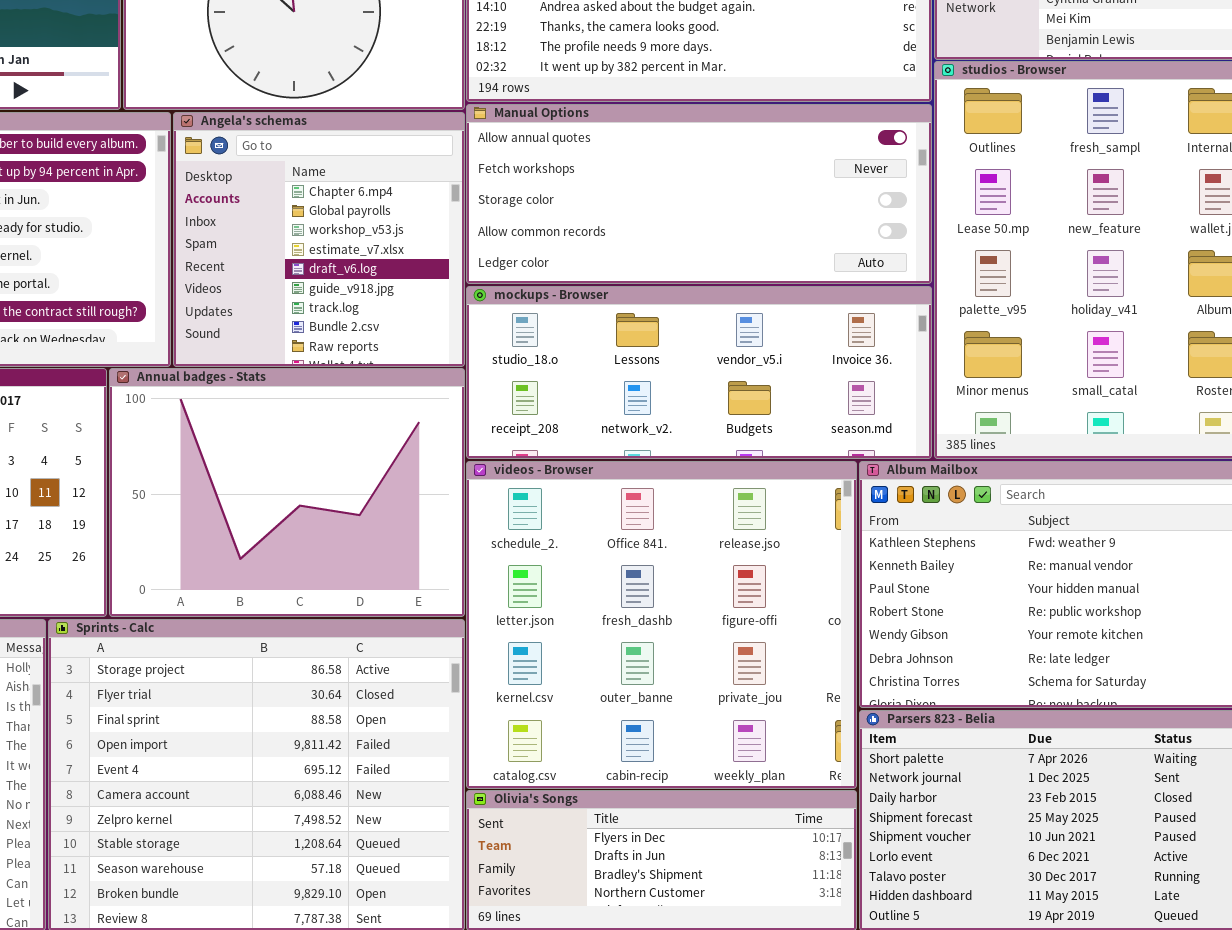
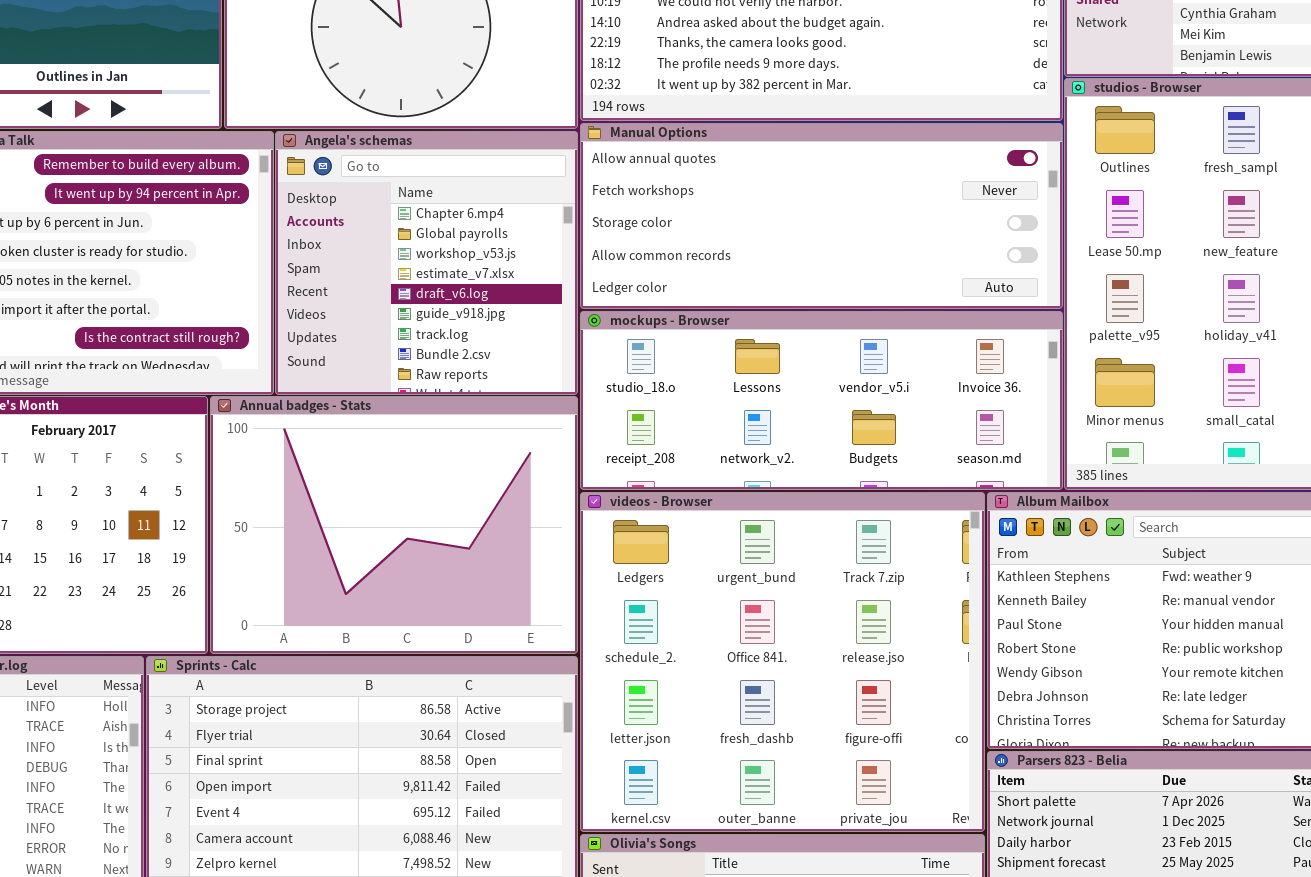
videos - Browser: [466,461,857,789] -> [580,492,985,832], scrolled up 1 row

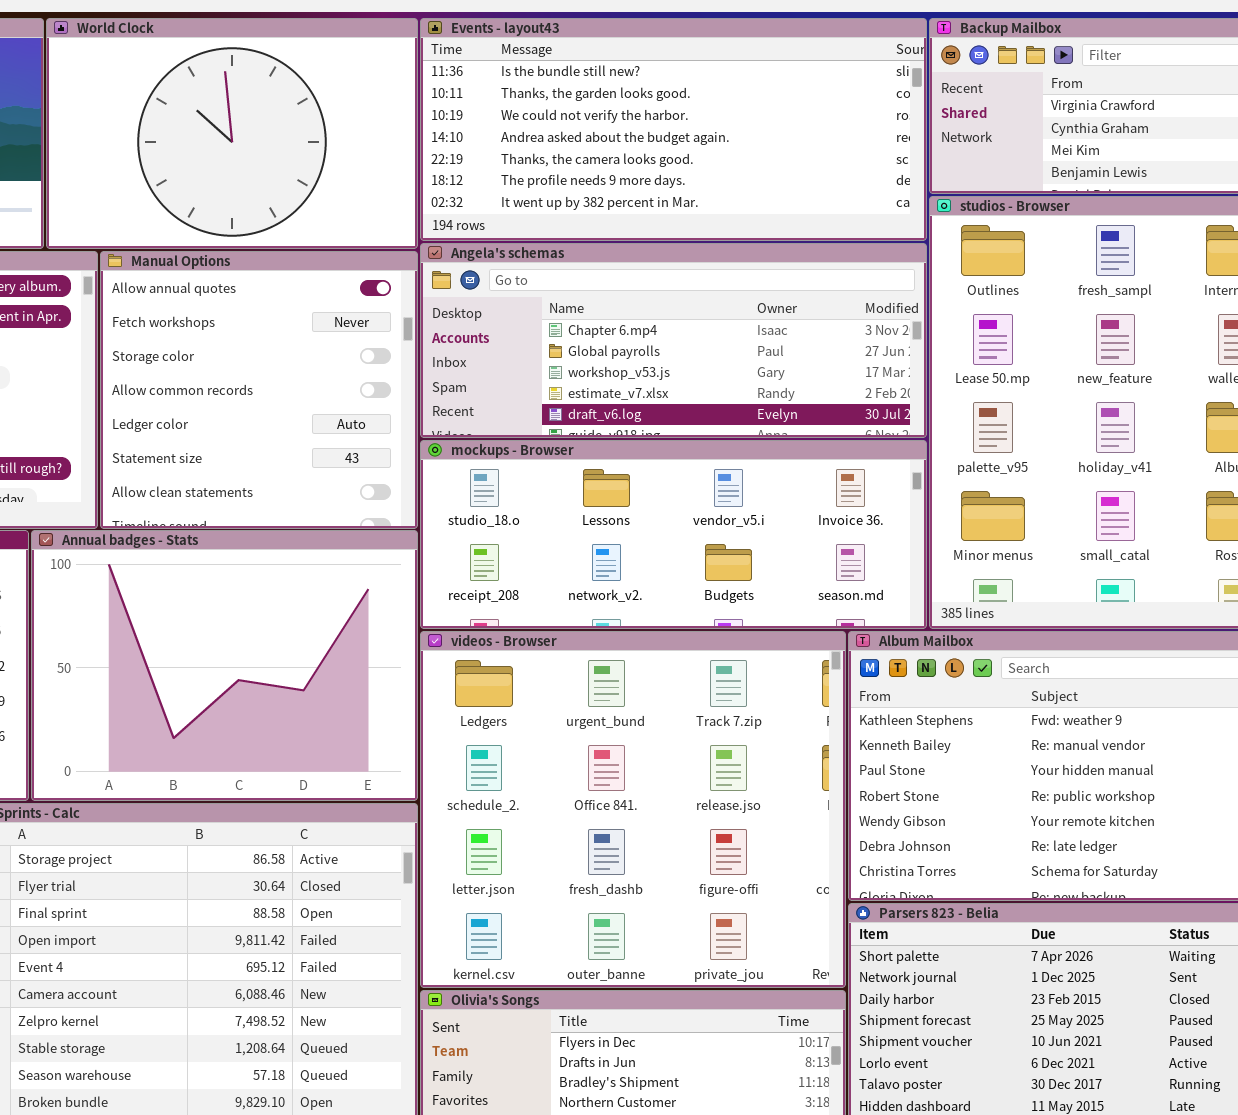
Manual Options: [580,123,1063,309] -> [100,251,418,529], moved, resized
Angela's schemas: [275,131,578,395] -> [420,243,927,438], moved, resized

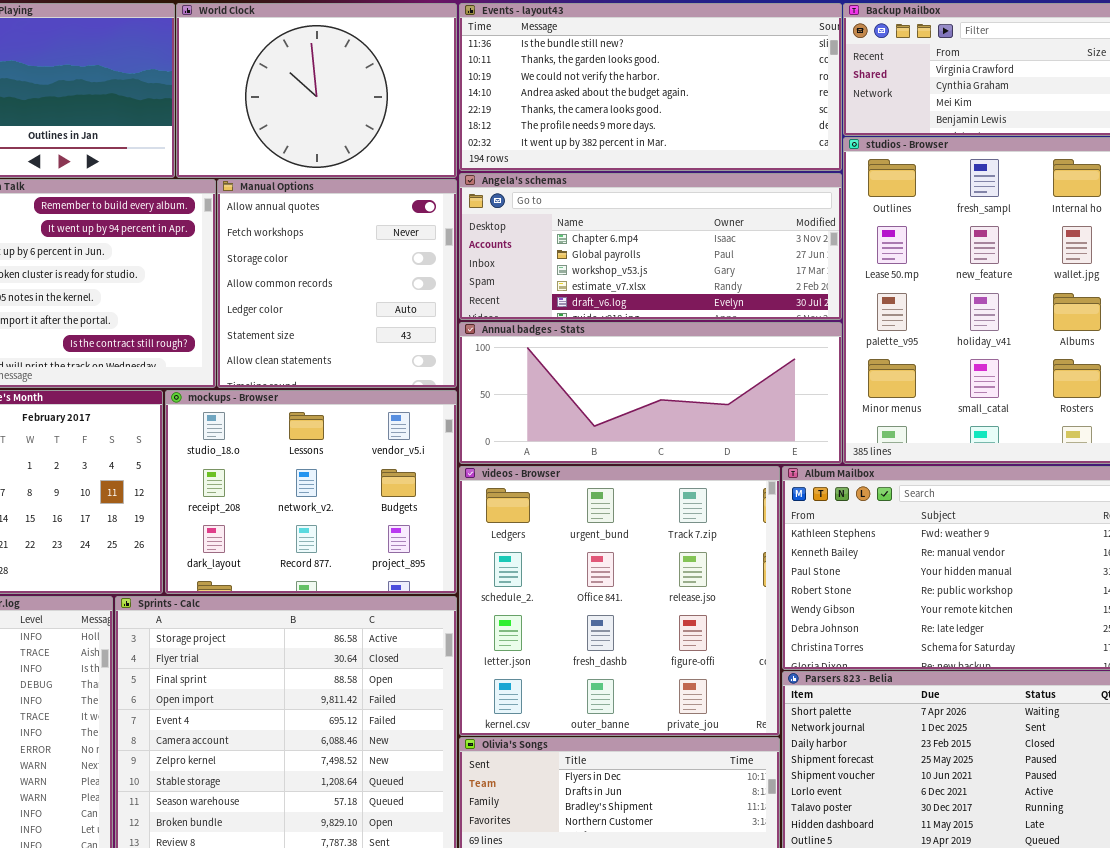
mockups - Browser: [420,440,927,629] -> [165,390,457,594], moved, resized
Annual badges - Stats: [31,530,418,801] -> [459,322,842,464], moved, resized

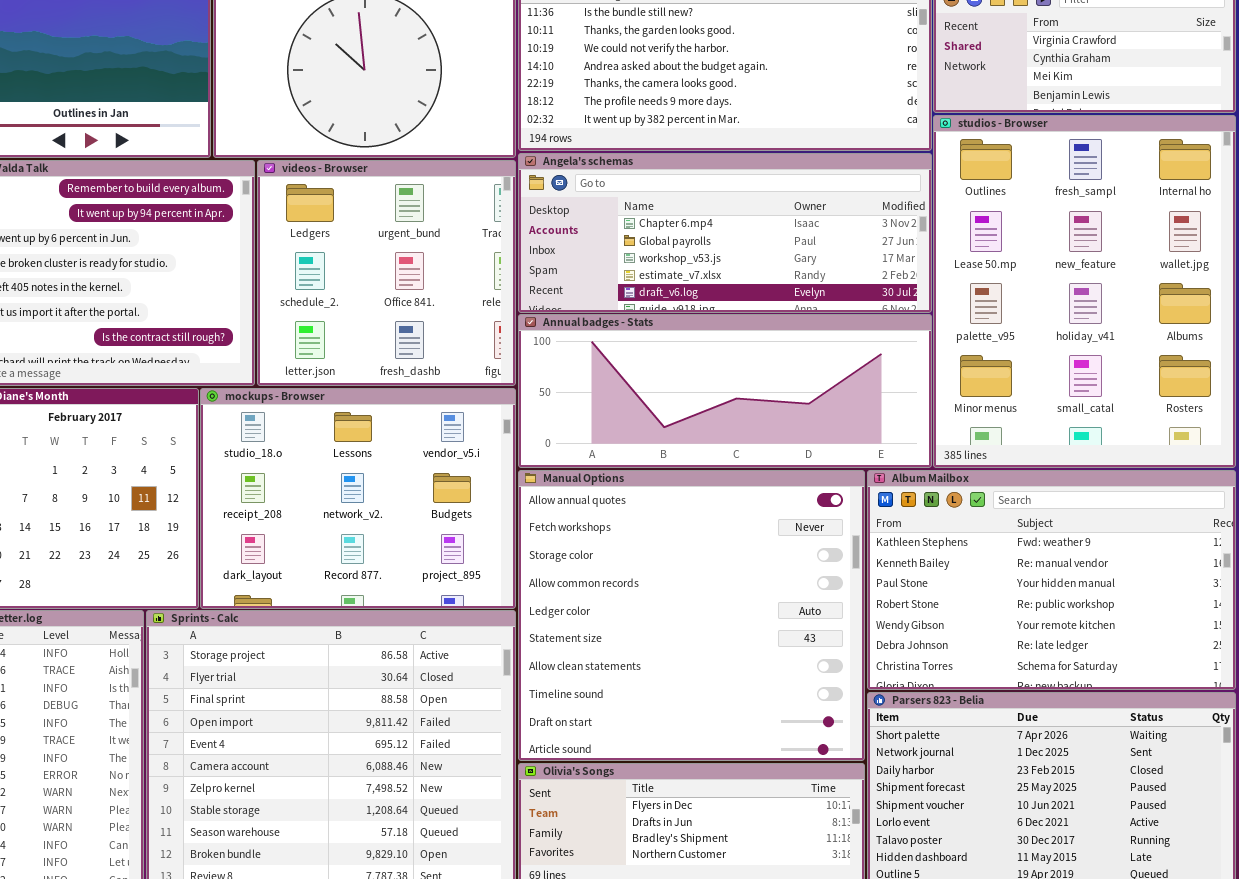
Manual Options: [217,179,457,388] -> [518,470,865,761], moved, resized
videos - Browser: [459,466,780,736] -> [257,160,516,386], moved, resized

